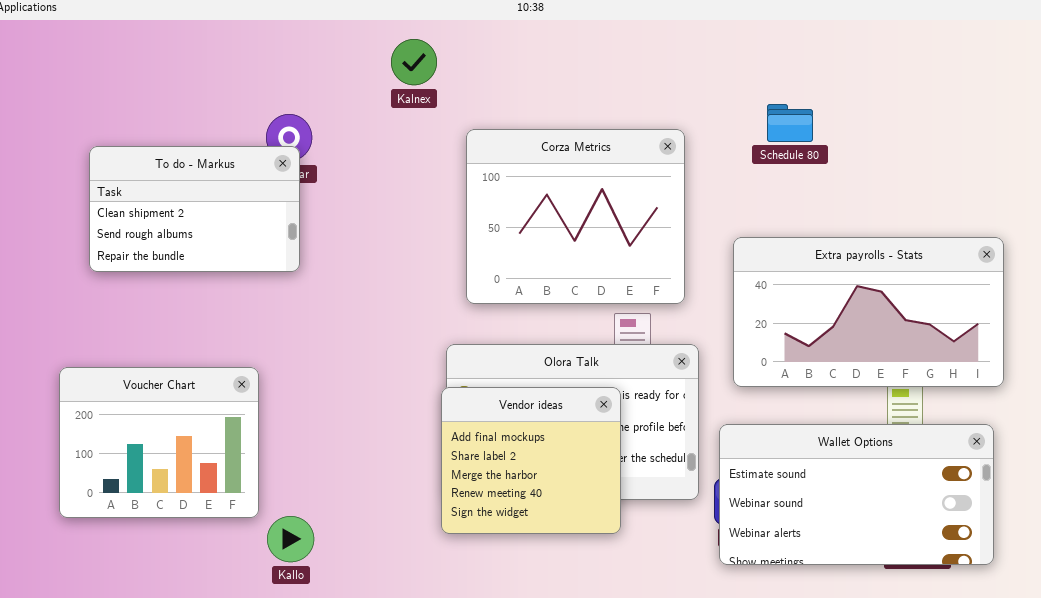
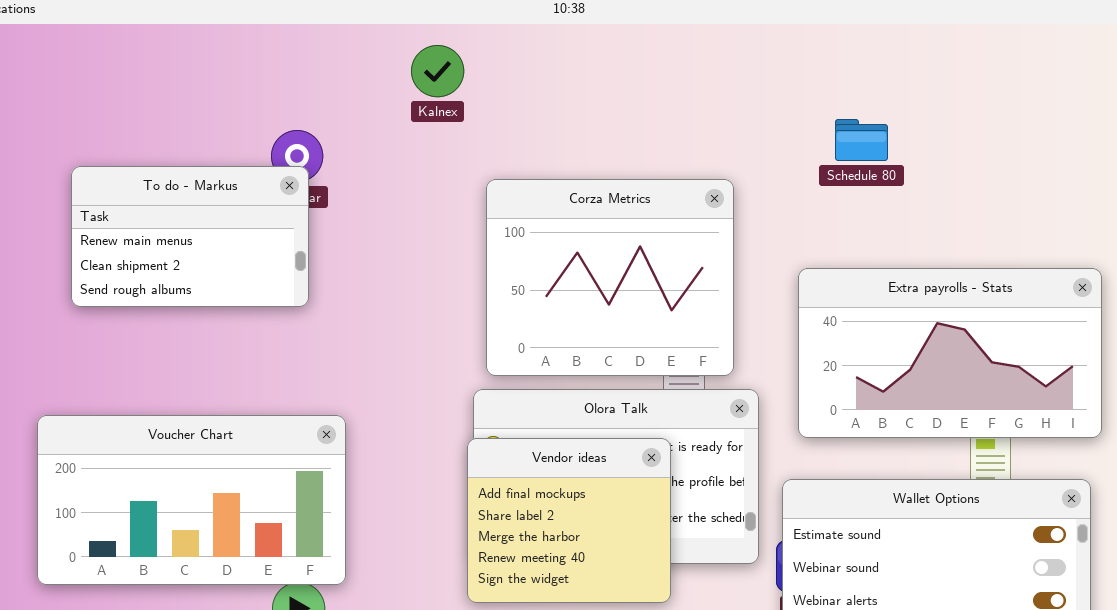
Corza Metrics: [466,129,685,304] -> [486,179,734,376], moved
To do - Markus: [89,146,300,272] -> [71,166,309,307], scrolled up 1 row
Voucher Chart: [59,367,259,518] -> [37,415,346,585], resized

